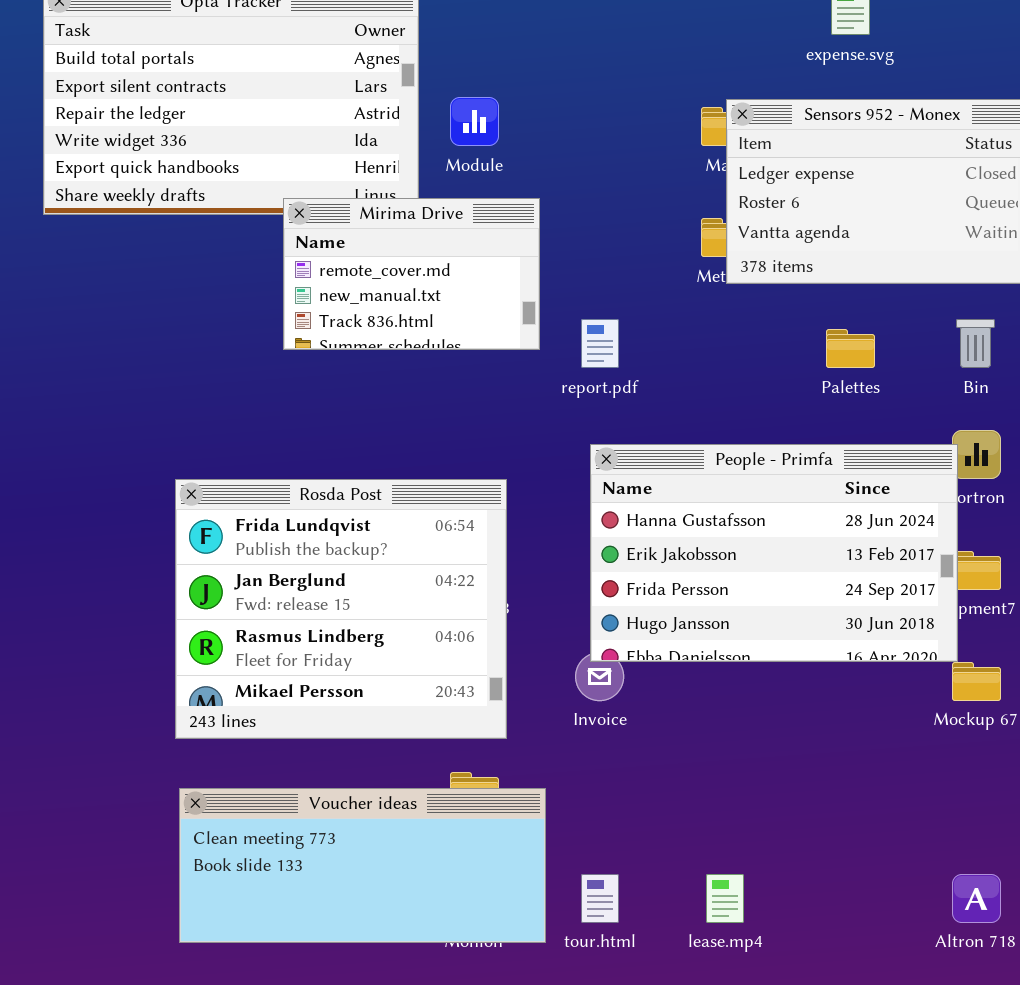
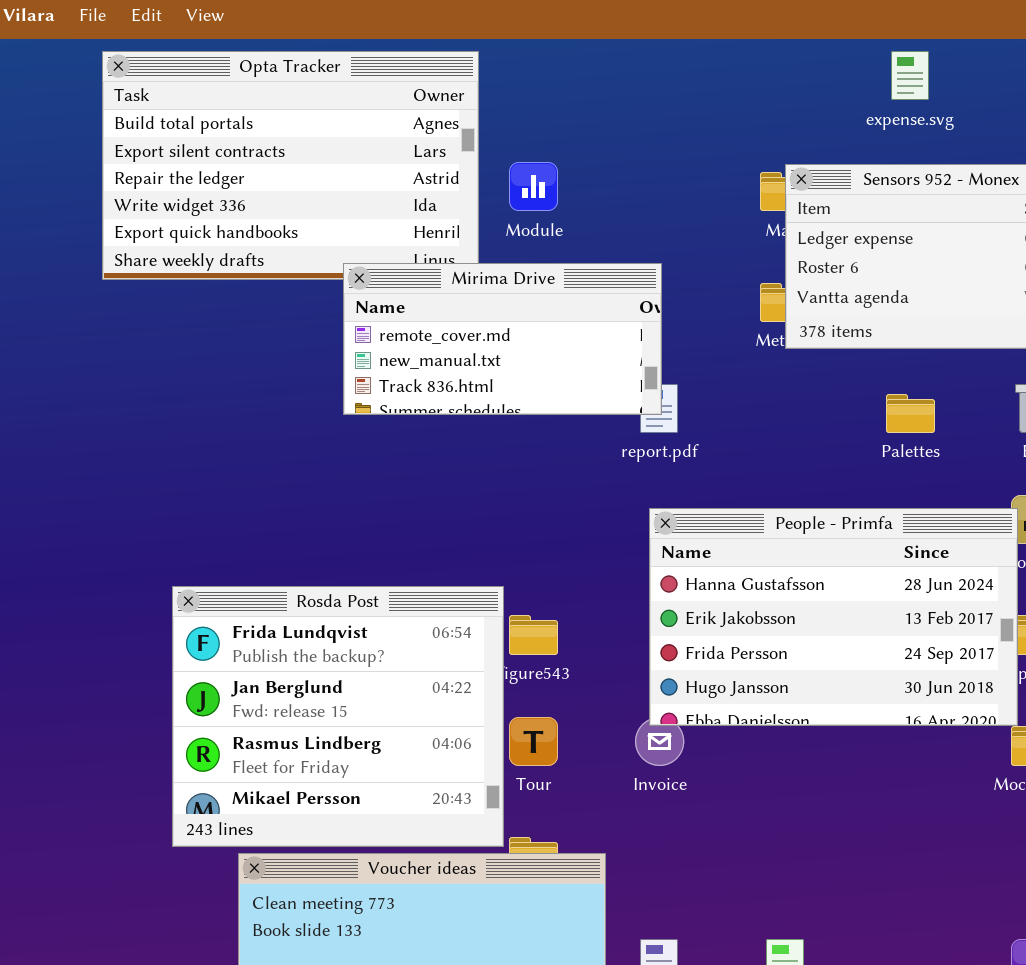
Mirima Drive: [283,198,540,350] -> [343,263,662,415], resized
Rosda Post: [175,479,507,739] -> [172,586,504,847], moved

